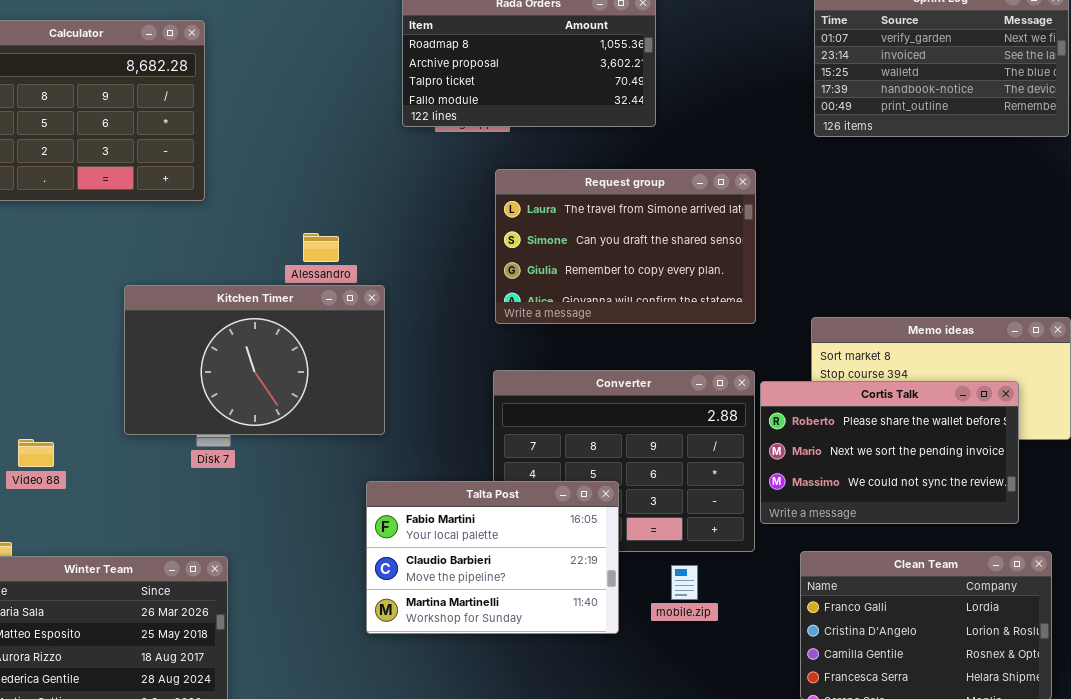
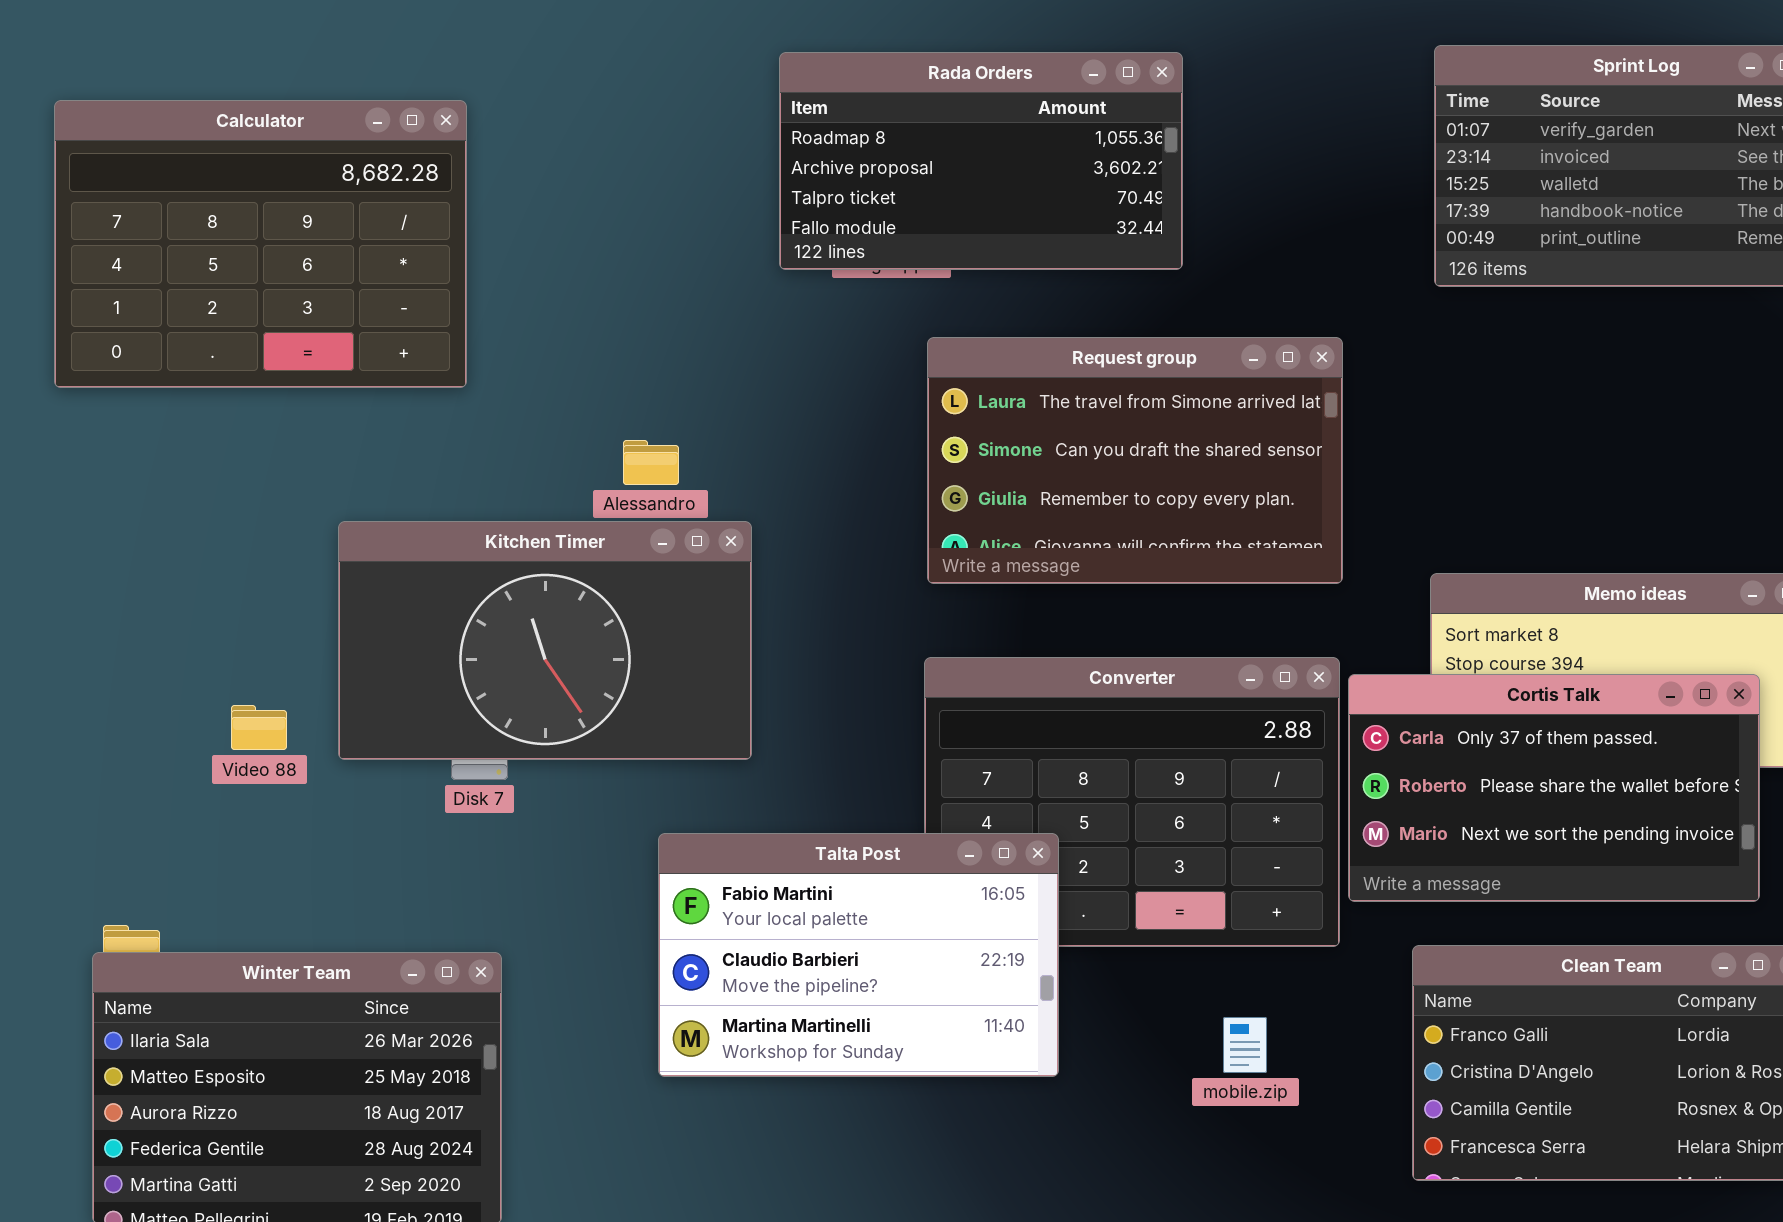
Cortis Talk: [760,381,1019,524] -> [1348,674,1760,902], scrolled up 1 row
Video 88: [18,439,54,467] -> [231,705,287,750], moved
Talta Post: [366,481,619,634] -> [658,833,1059,1077], moved
mobile.zip: [671,565,698,600] -> [1223,1017,1267,1073], moved

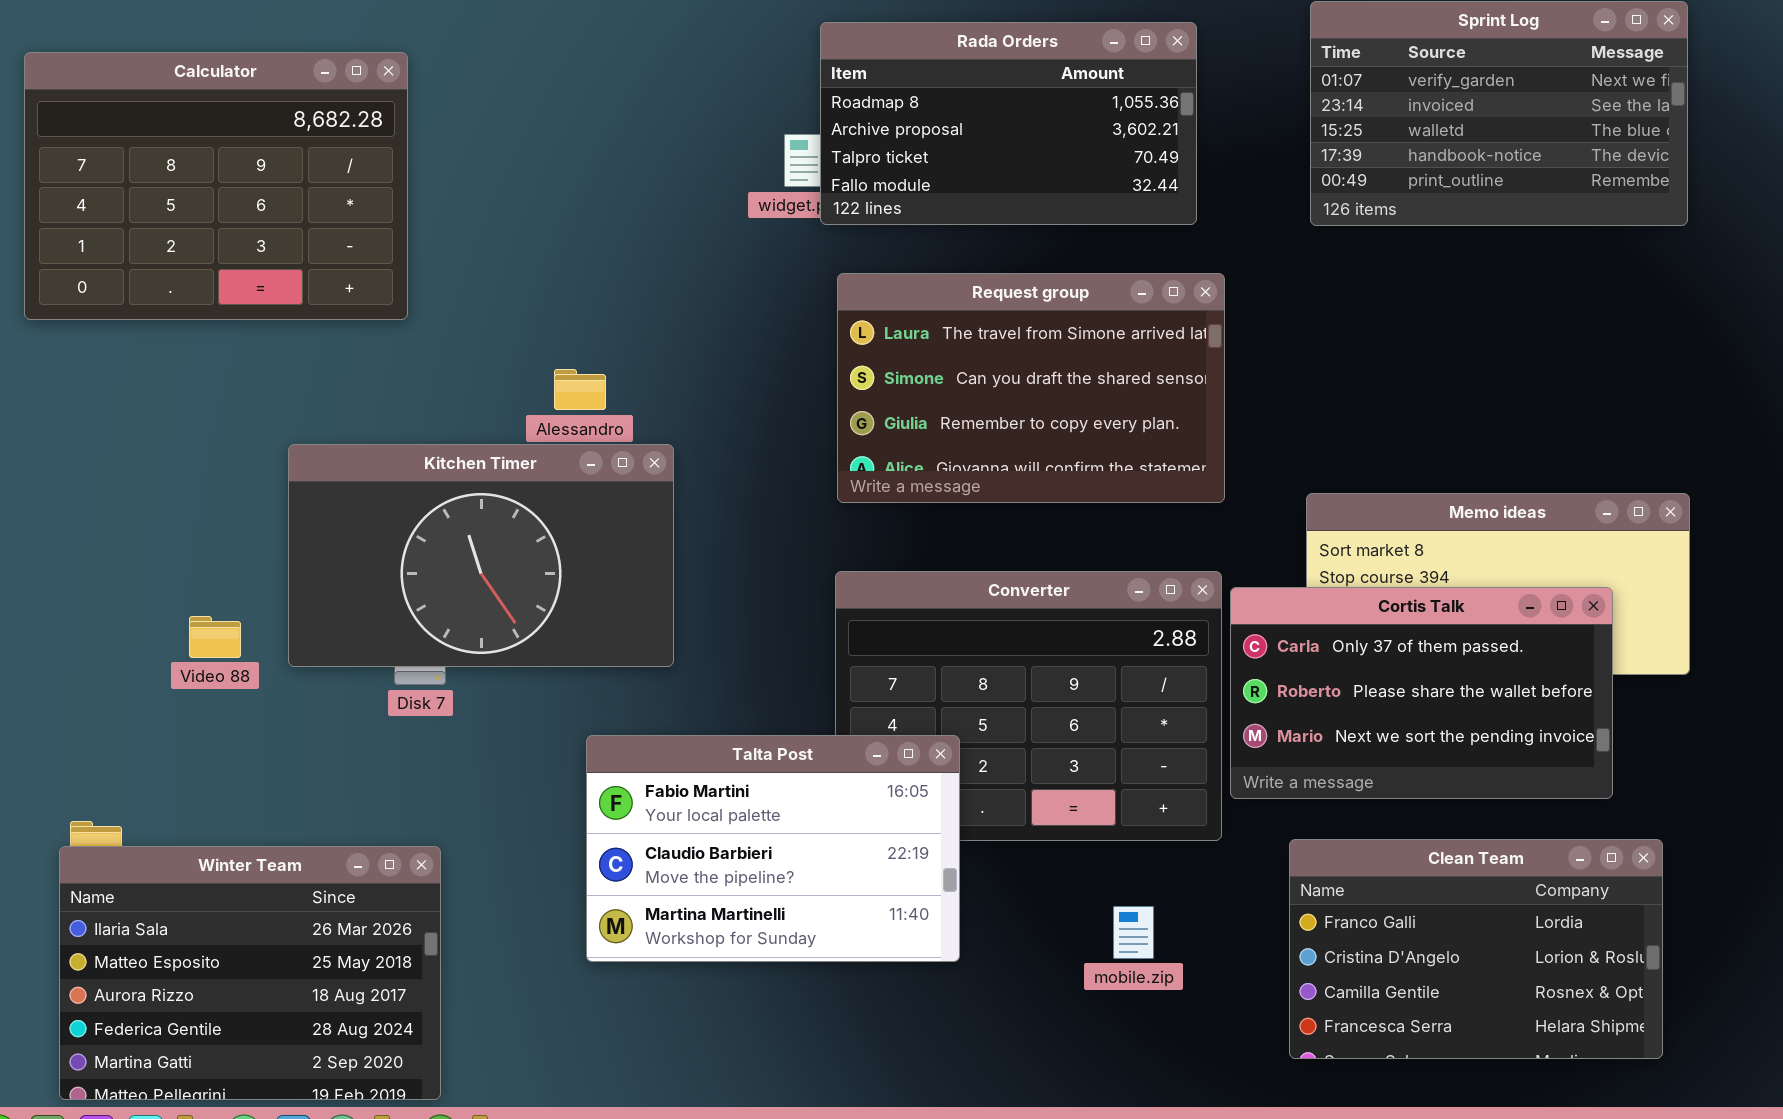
Rada Orders: [779,52,1183,270] -> [820,22,1197,225], moved

